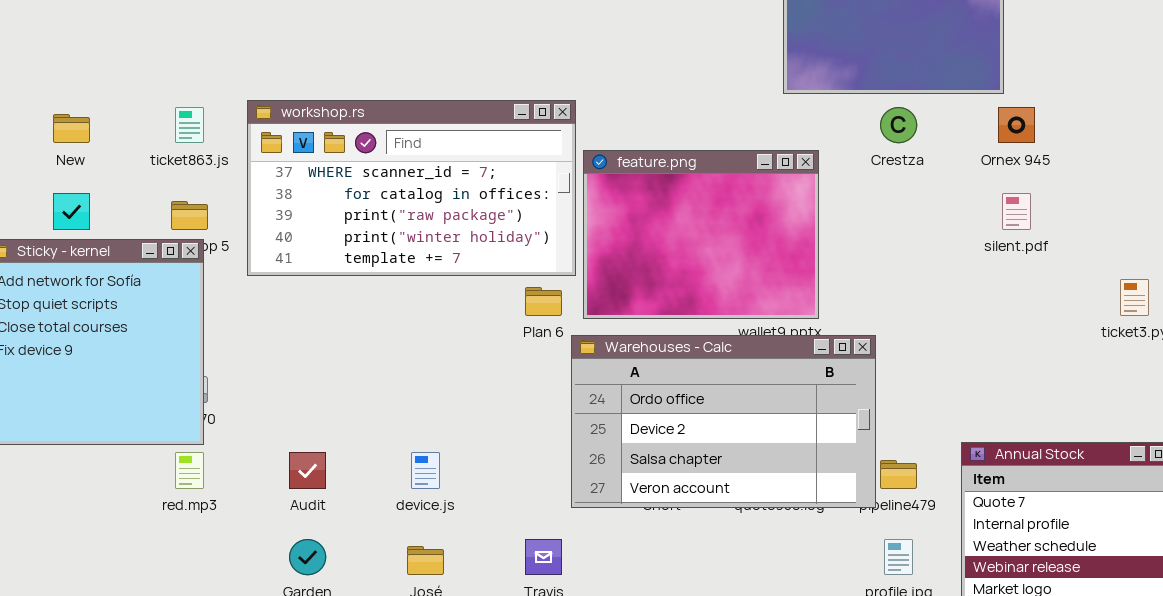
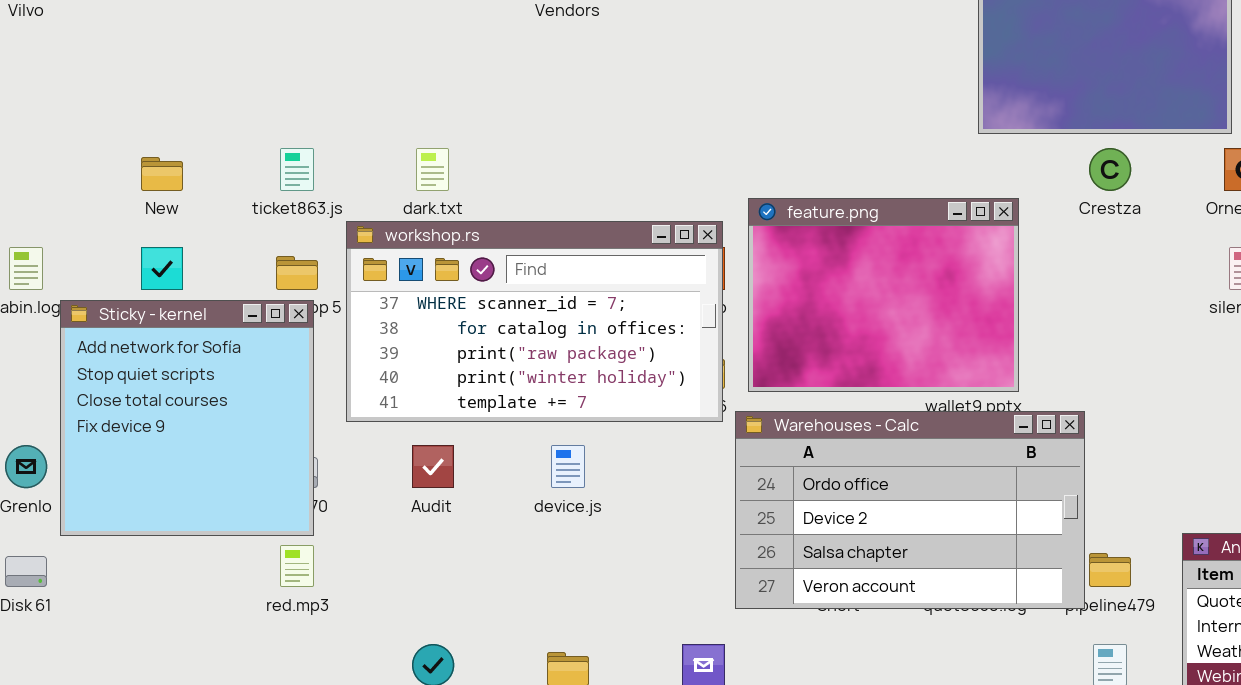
workshop.rs: [247,100,576,276] -> [346,221,723,422], moved
Audit: [289,452,326,489] -> [412,445,454,488], moved
device.js: [411,452,440,489] -> [551,445,585,488], moved

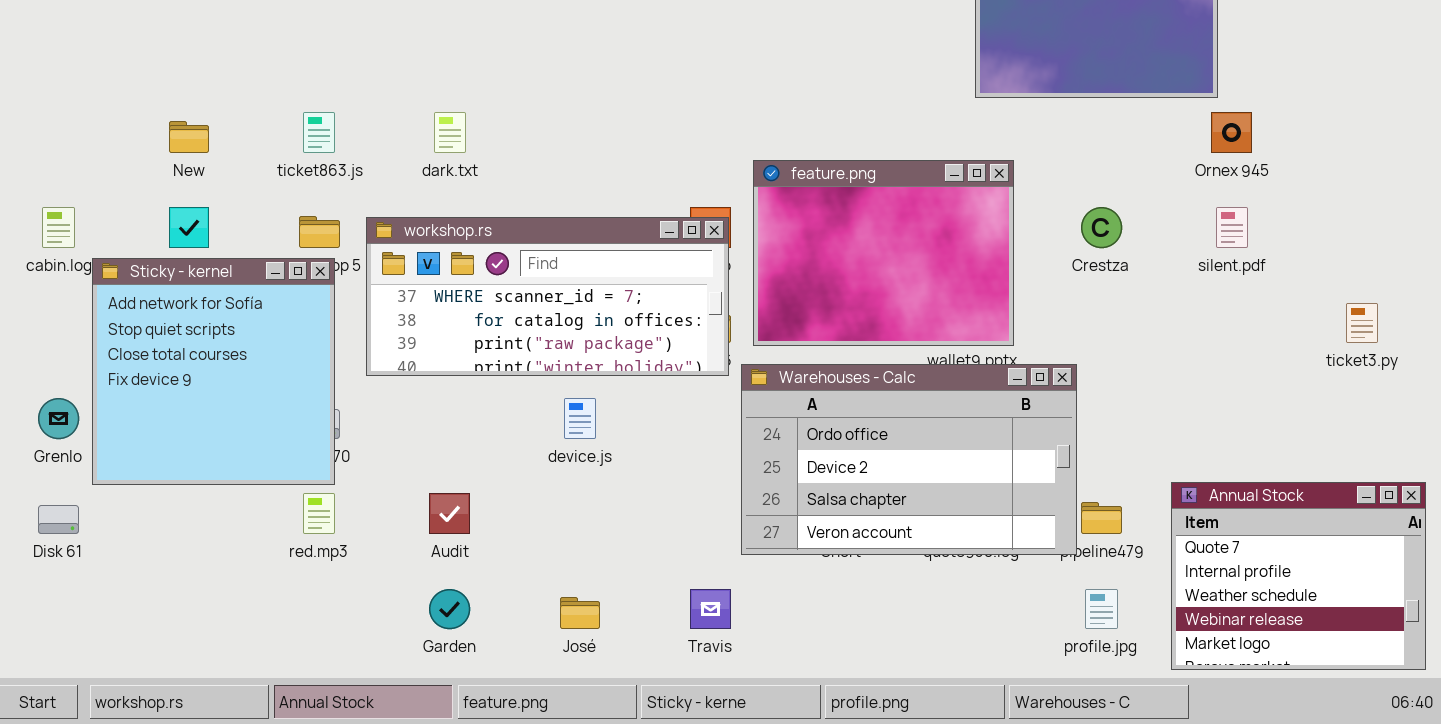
Crestza: [1089,148,1131,191] -> [1081,207,1122,248], moved
workshop.rs: [346,221,723,422] -> [366,217,729,376], resized
Audit: [412,445,454,488] -> [429,493,470,534], moved

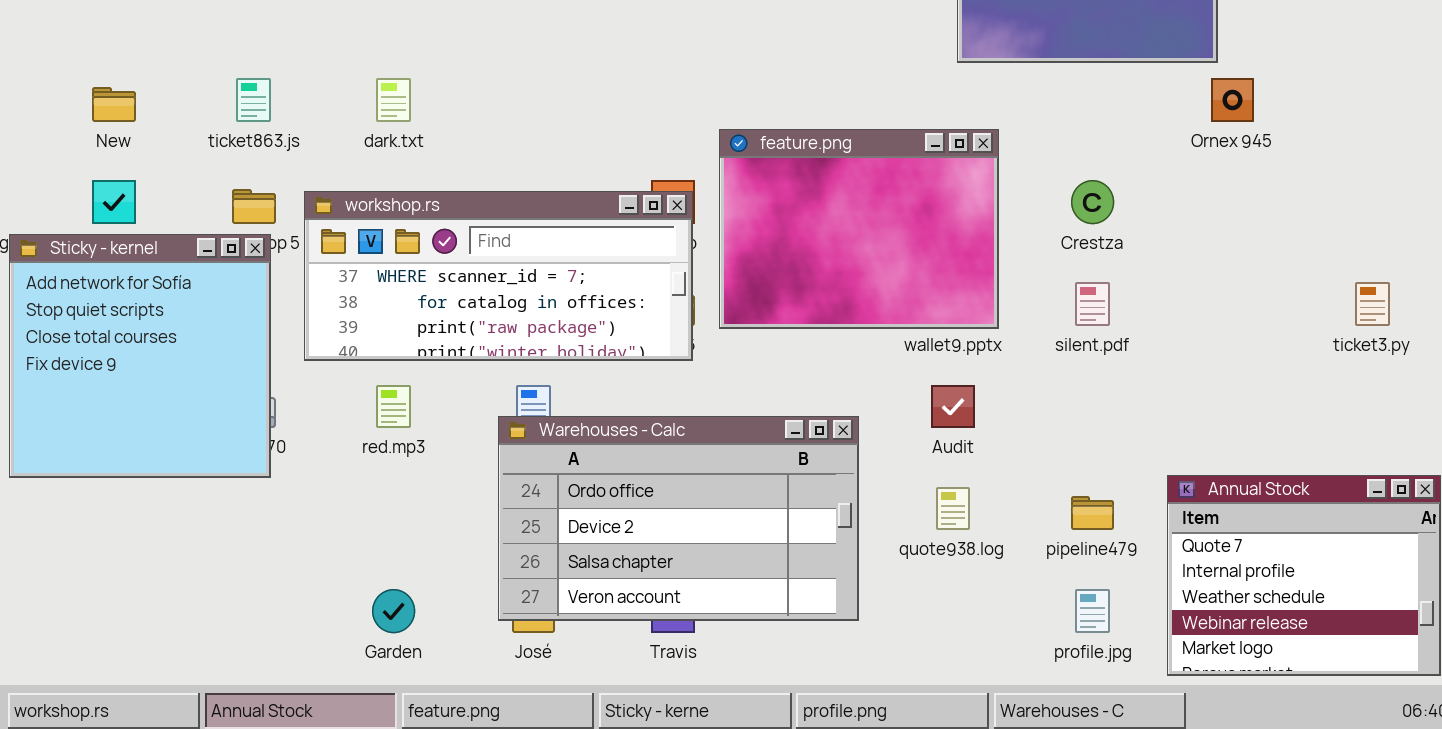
silent.pdf: [1216,207,1248,248] -> [1075,282,1110,326], moved
Warehouses - Calc: [741,364,1077,555] -> [498,416,859,621], moved
red.mp3: [303,493,335,534] -> [376,385,411,428], moved
Audit: [429,493,470,534] -> [931,385,975,428], moved

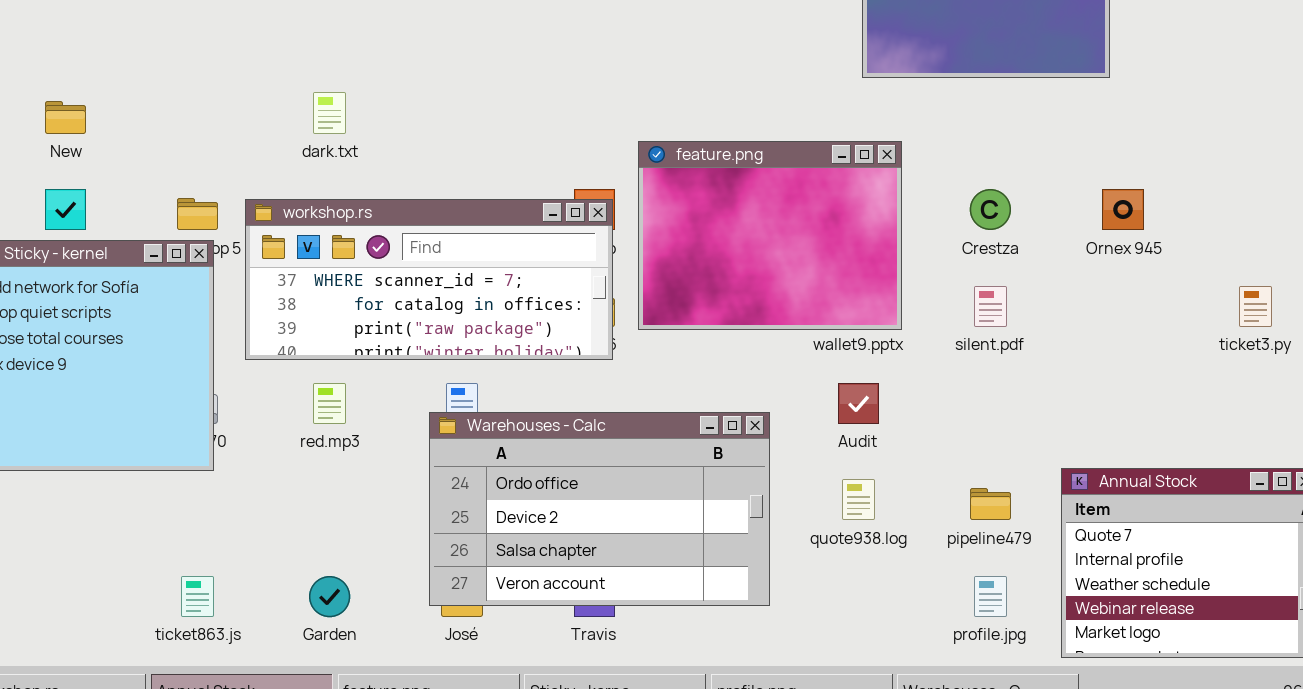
ticket863.js: [236,78,271,122] -> [181,576,214,617], moved
Ornex 945: [1211,78,1254,122] -> [1102,189,1144,230], moved

